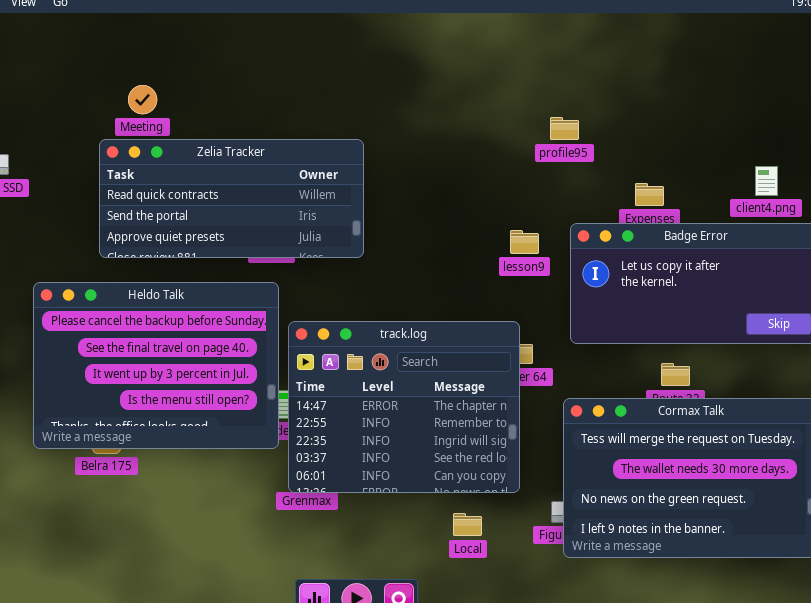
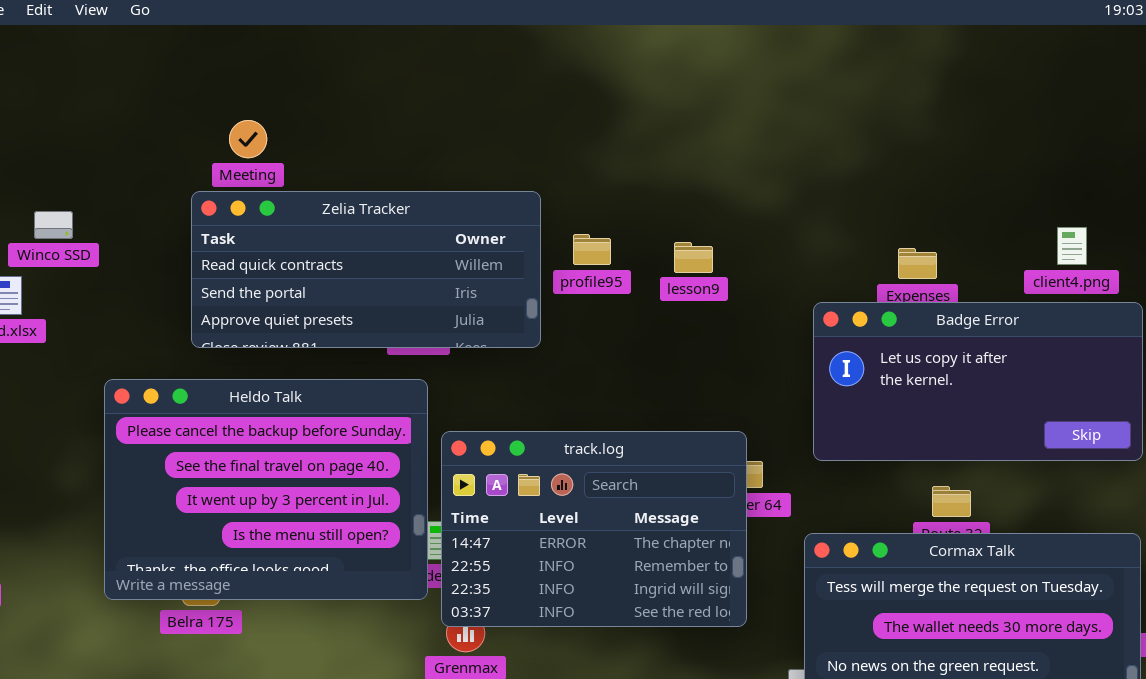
profile95: [550,117,579,140] -> [573,234,611,265], moved
lesson9: [510,230,539,254] -> [674,242,713,273], moved
track.log: [288,321,520,493] -> [441,431,747,627], resized

